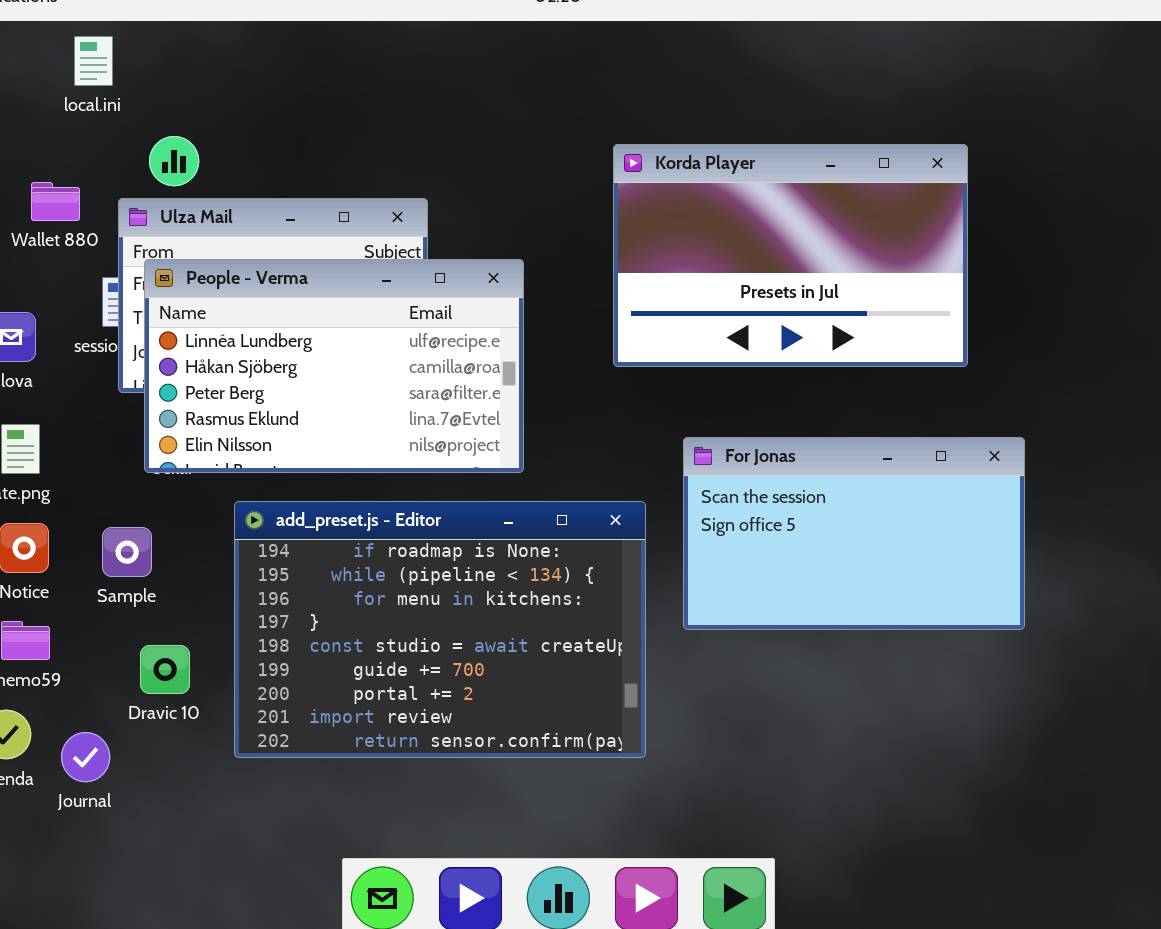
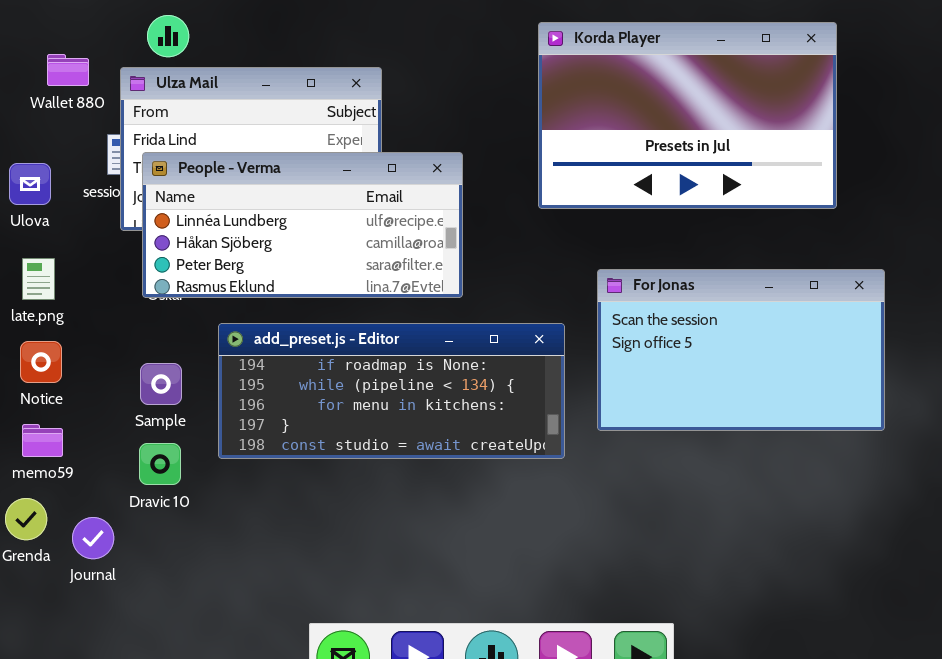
People - Verma: [144,259,524,473] -> [142,152,463,298], resized
add_preset.js - Editor: [234,501,646,758] -> [218,323,565,459], resized
Sample: [102,527,152,577] -> [140,363,182,405], moved

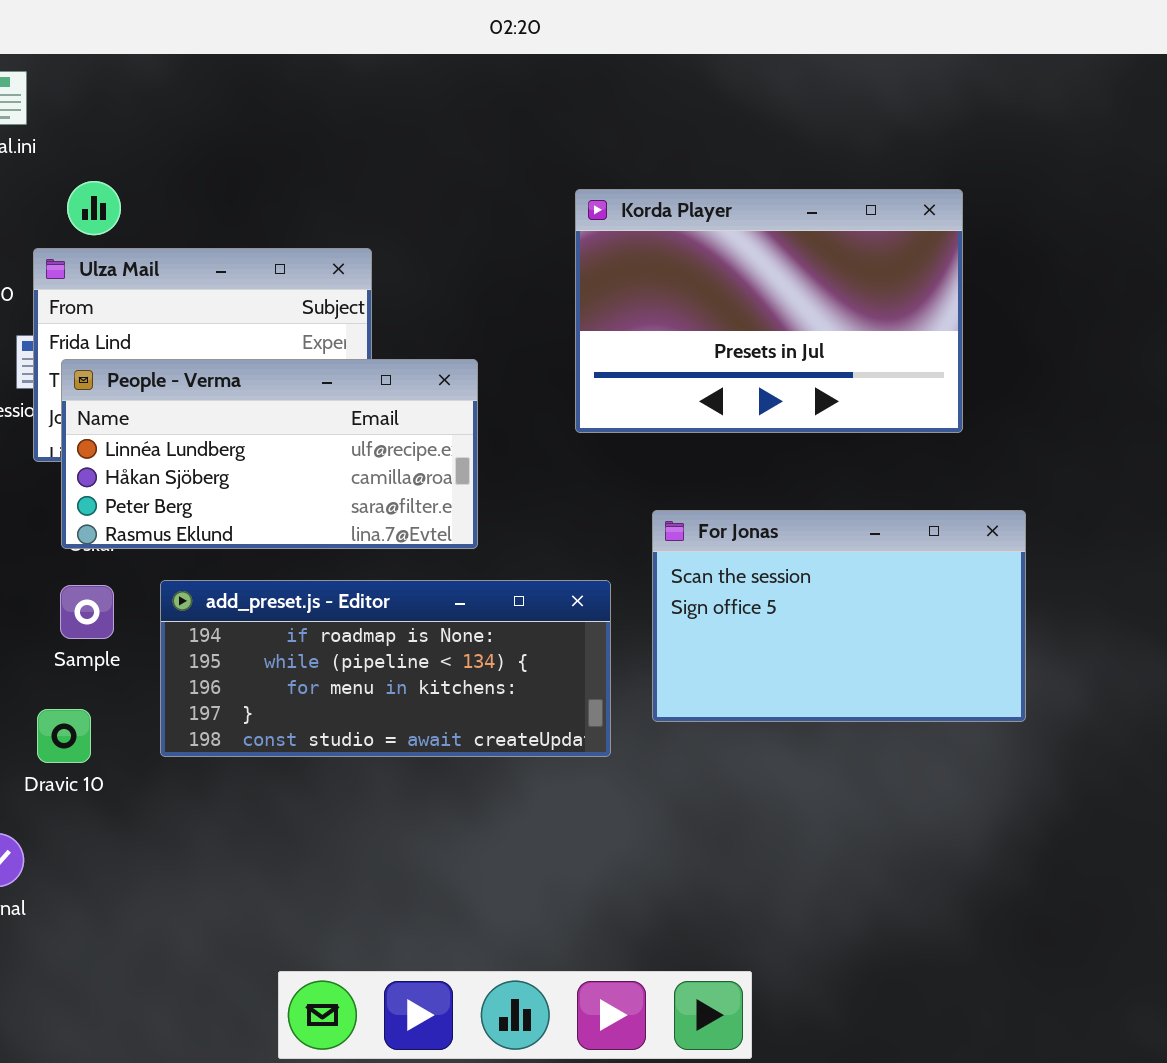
Sample: [140,363,182,405] -> [60,585,114,639], moved
Dravic 10: [139,443,181,485] -> [37,709,91,763], moved

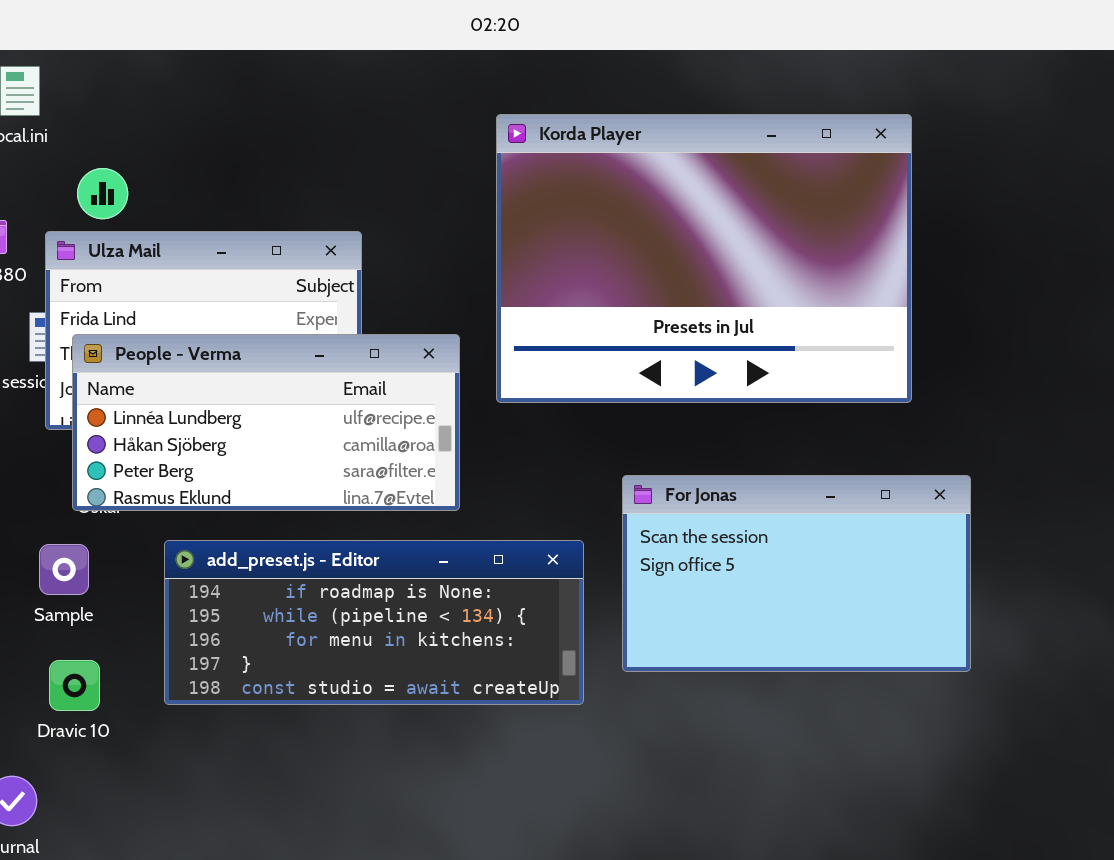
Korda Player: [575,189,963,433] -> [496,114,912,403], resized
Sample: [60,585,114,639] -> [39,544,89,595], moved

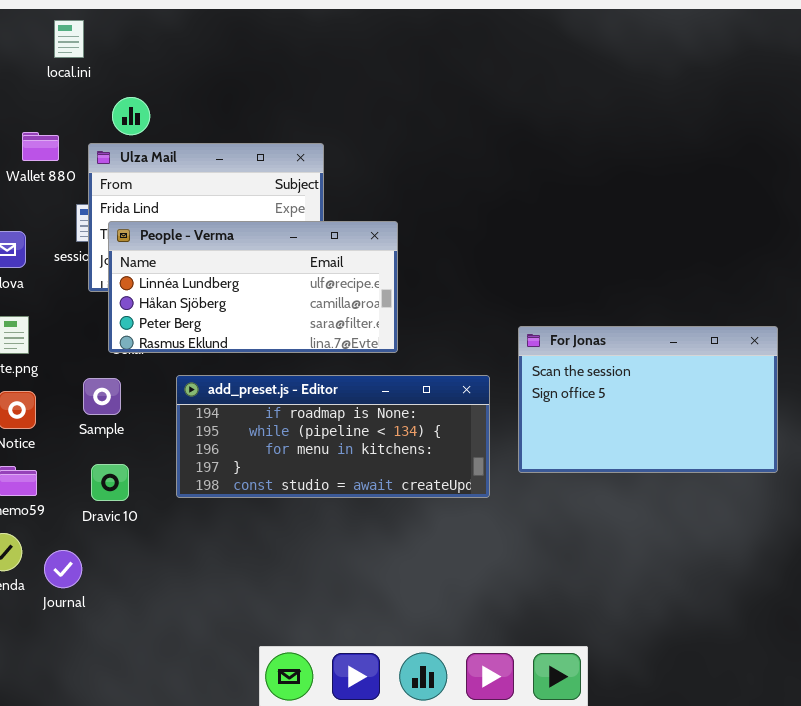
Korda Player: [496,114,912,403] -> none, closed

